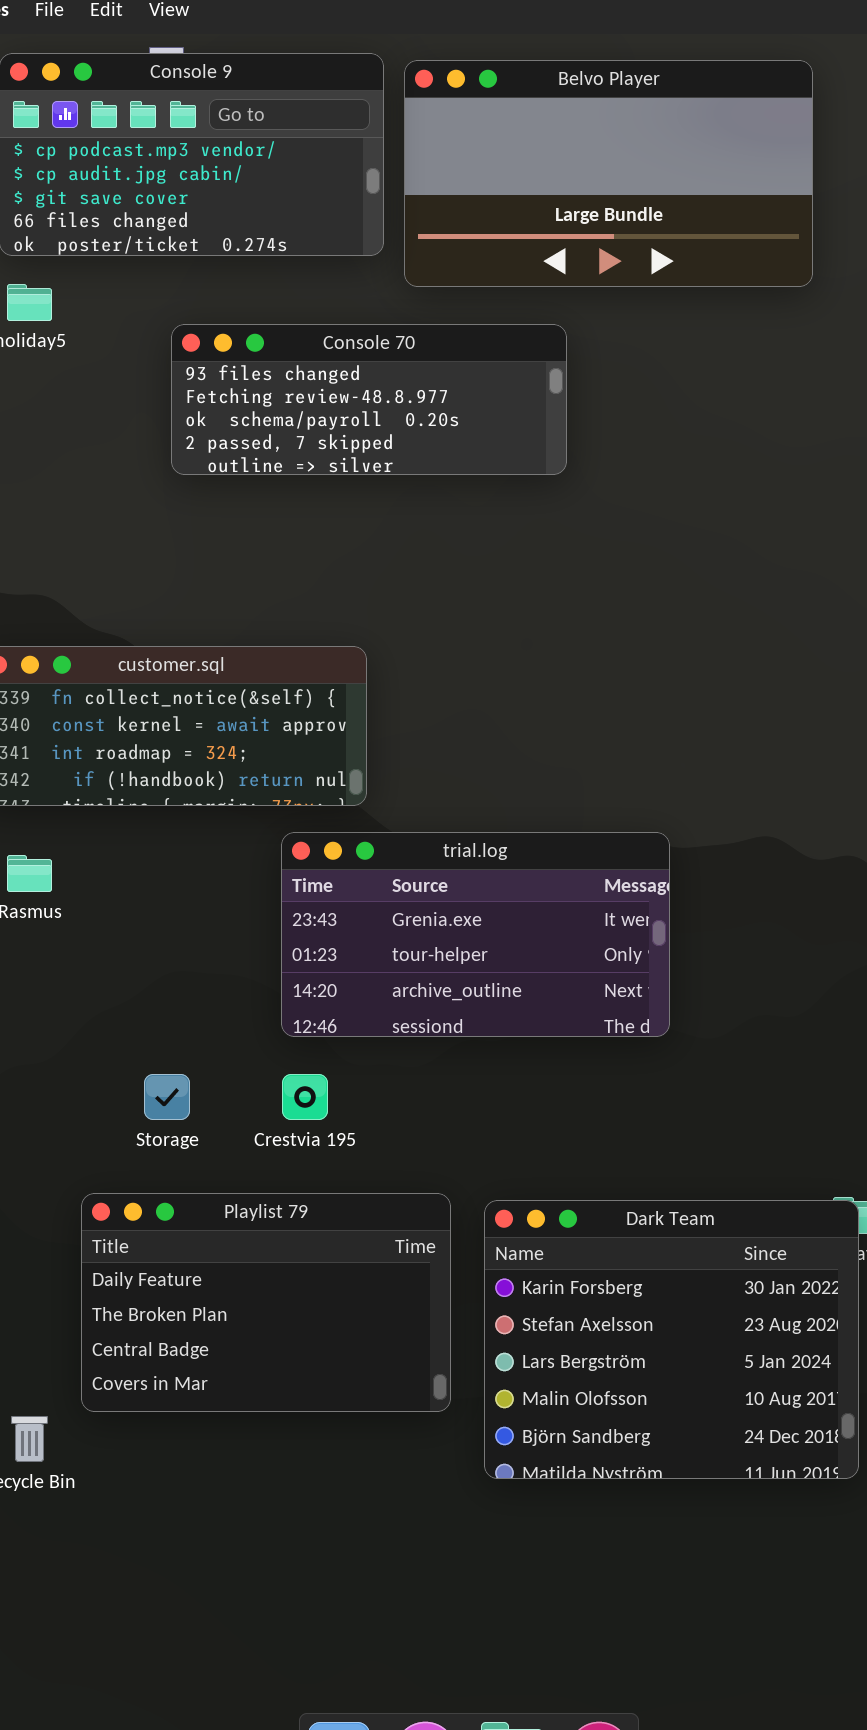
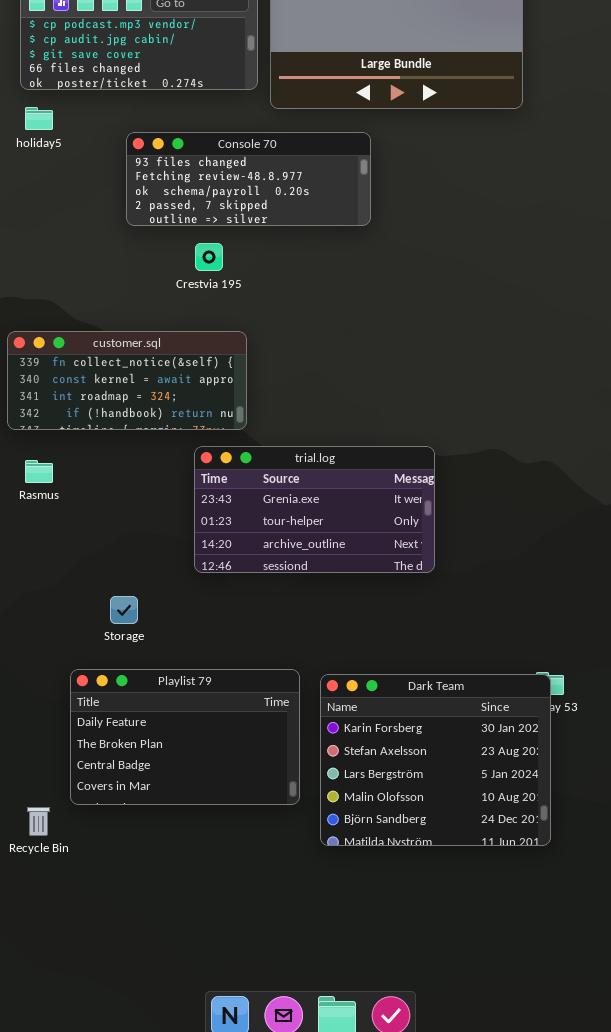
Crestvia 195: [282,1074,328,1120] -> [195,243,223,271], moved

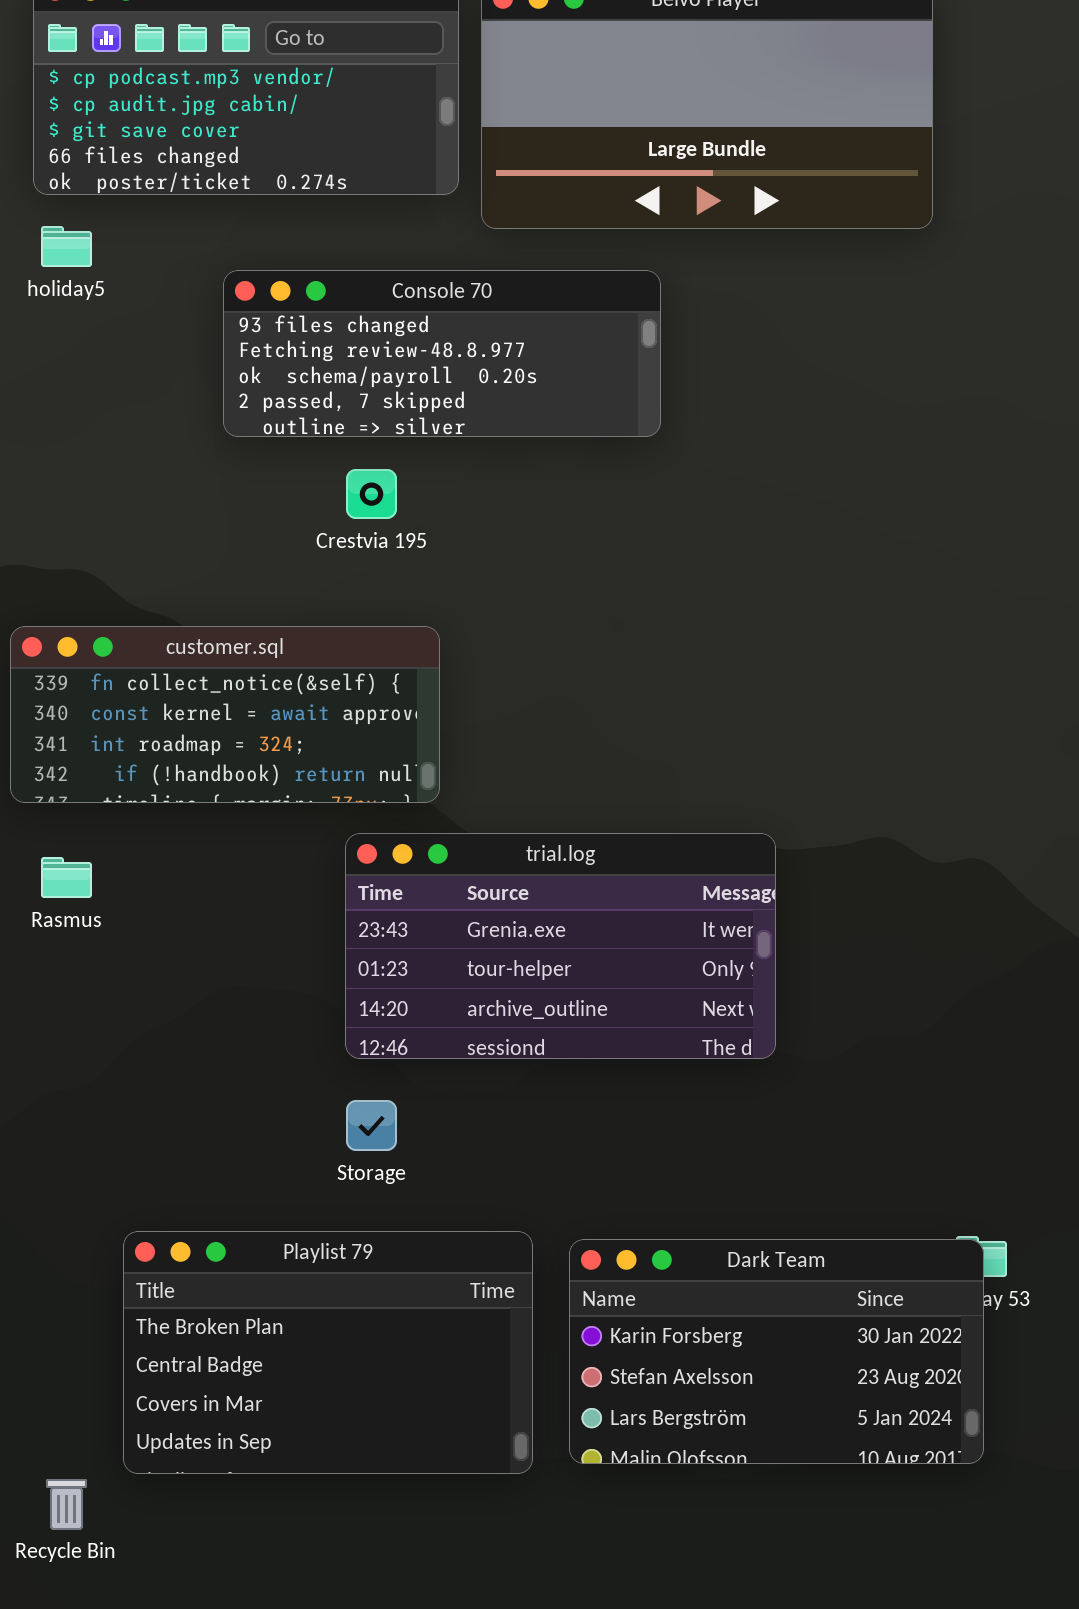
Storage: [110,596,138,624] -> [346,1100,397,1151], moved
Playlist 79: [70,669,300,805] -> [123,1231,533,1474], scrolled down 1 row
Dark Team: [320,674,551,846] -> [569,1239,984,1464], resized

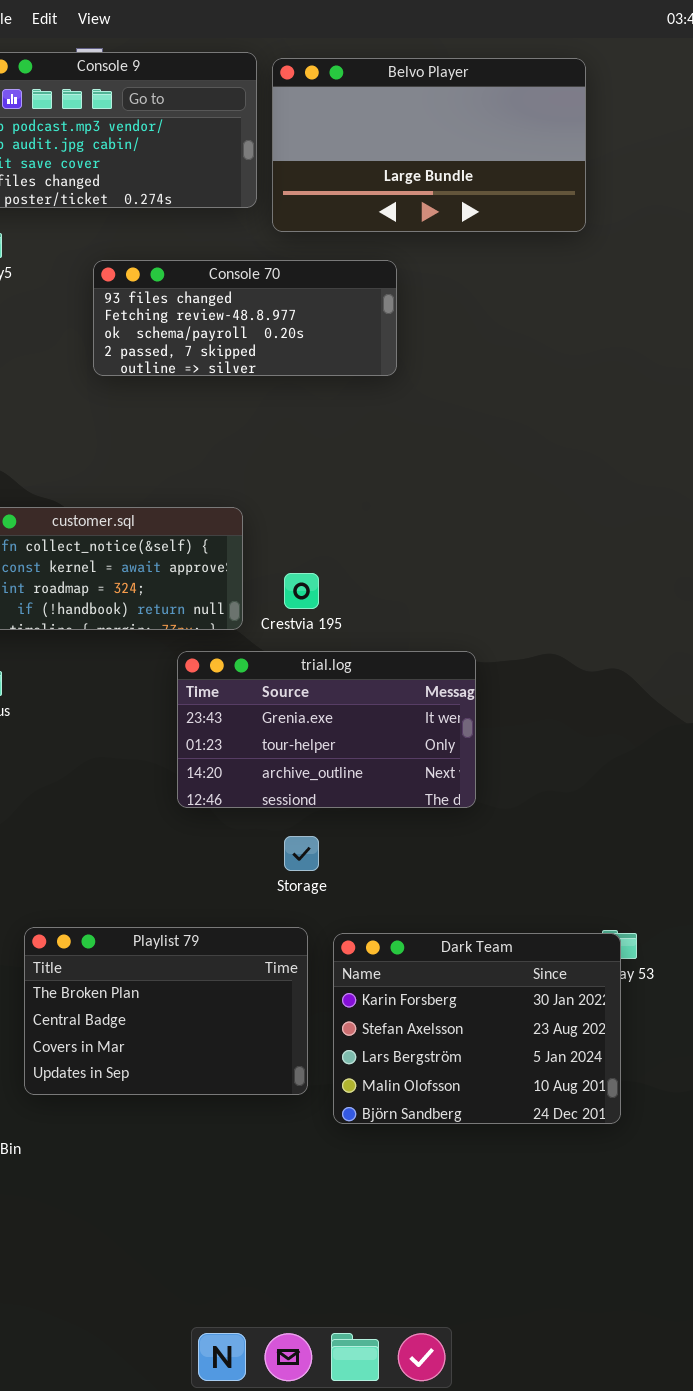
Crestvia 195: [346,469,397,519] -> [284,573,319,609], moved
Storage: [346,1100,397,1151] -> [284,836,319,871], moved
Dark Team: [569,1239,984,1464] -> [333,933,621,1124], resized

